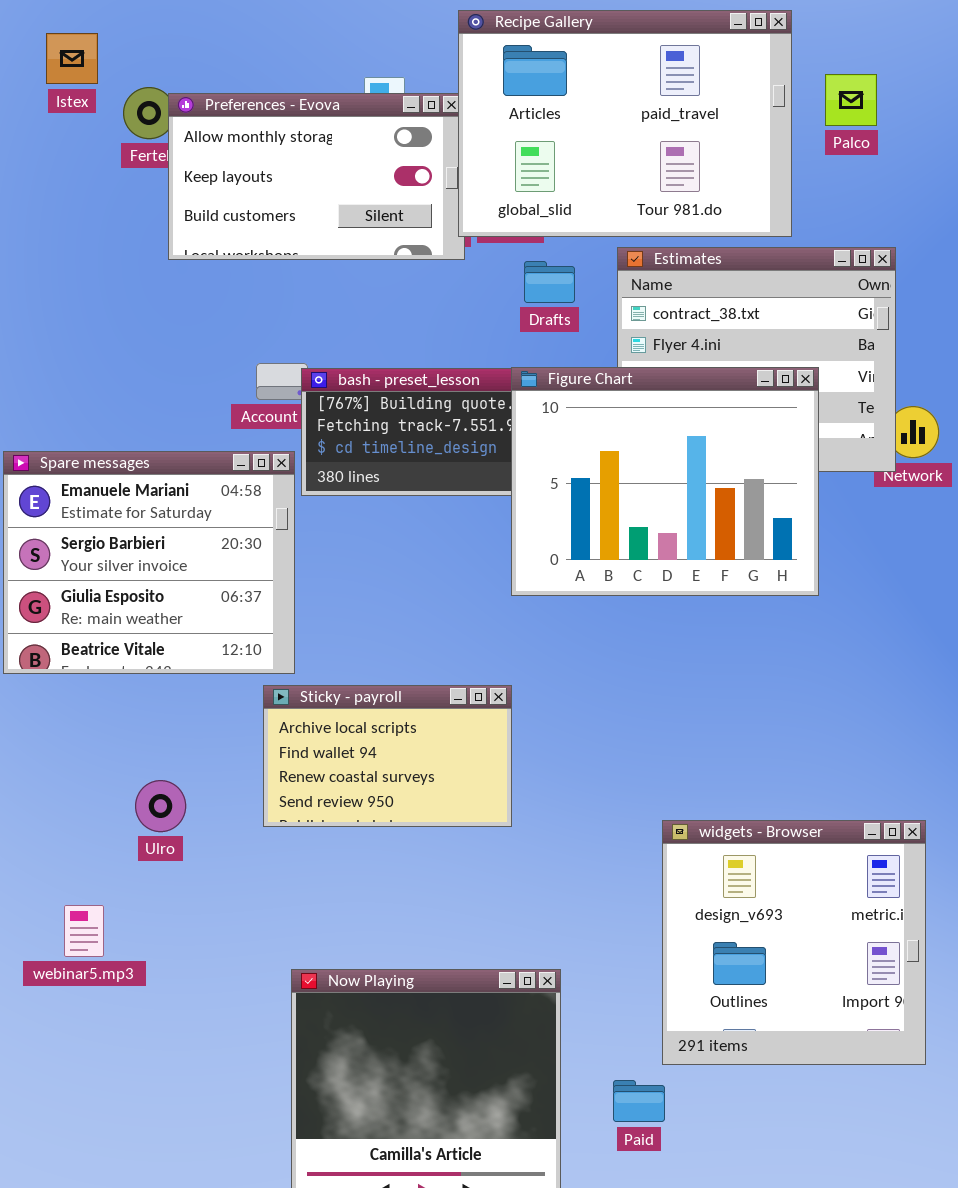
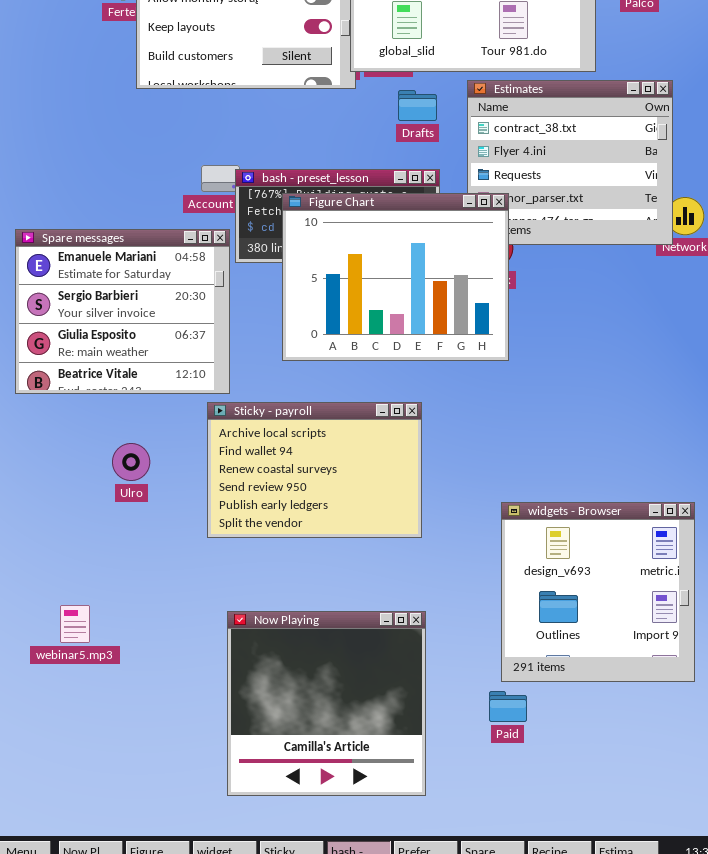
Figure Chart: [511,367,819,596] -> [282,193,509,361], moved
Sticky - payroll: [263,685,512,827] -> [207,402,422,538], resized
Ulro: [135,780,186,832] -> [112,443,150,481], moved
webinar5.mp3: [64,905,104,957] -> [60,605,90,643], moved
Paid: [613,1080,665,1122] -> [489,691,527,722], moved

